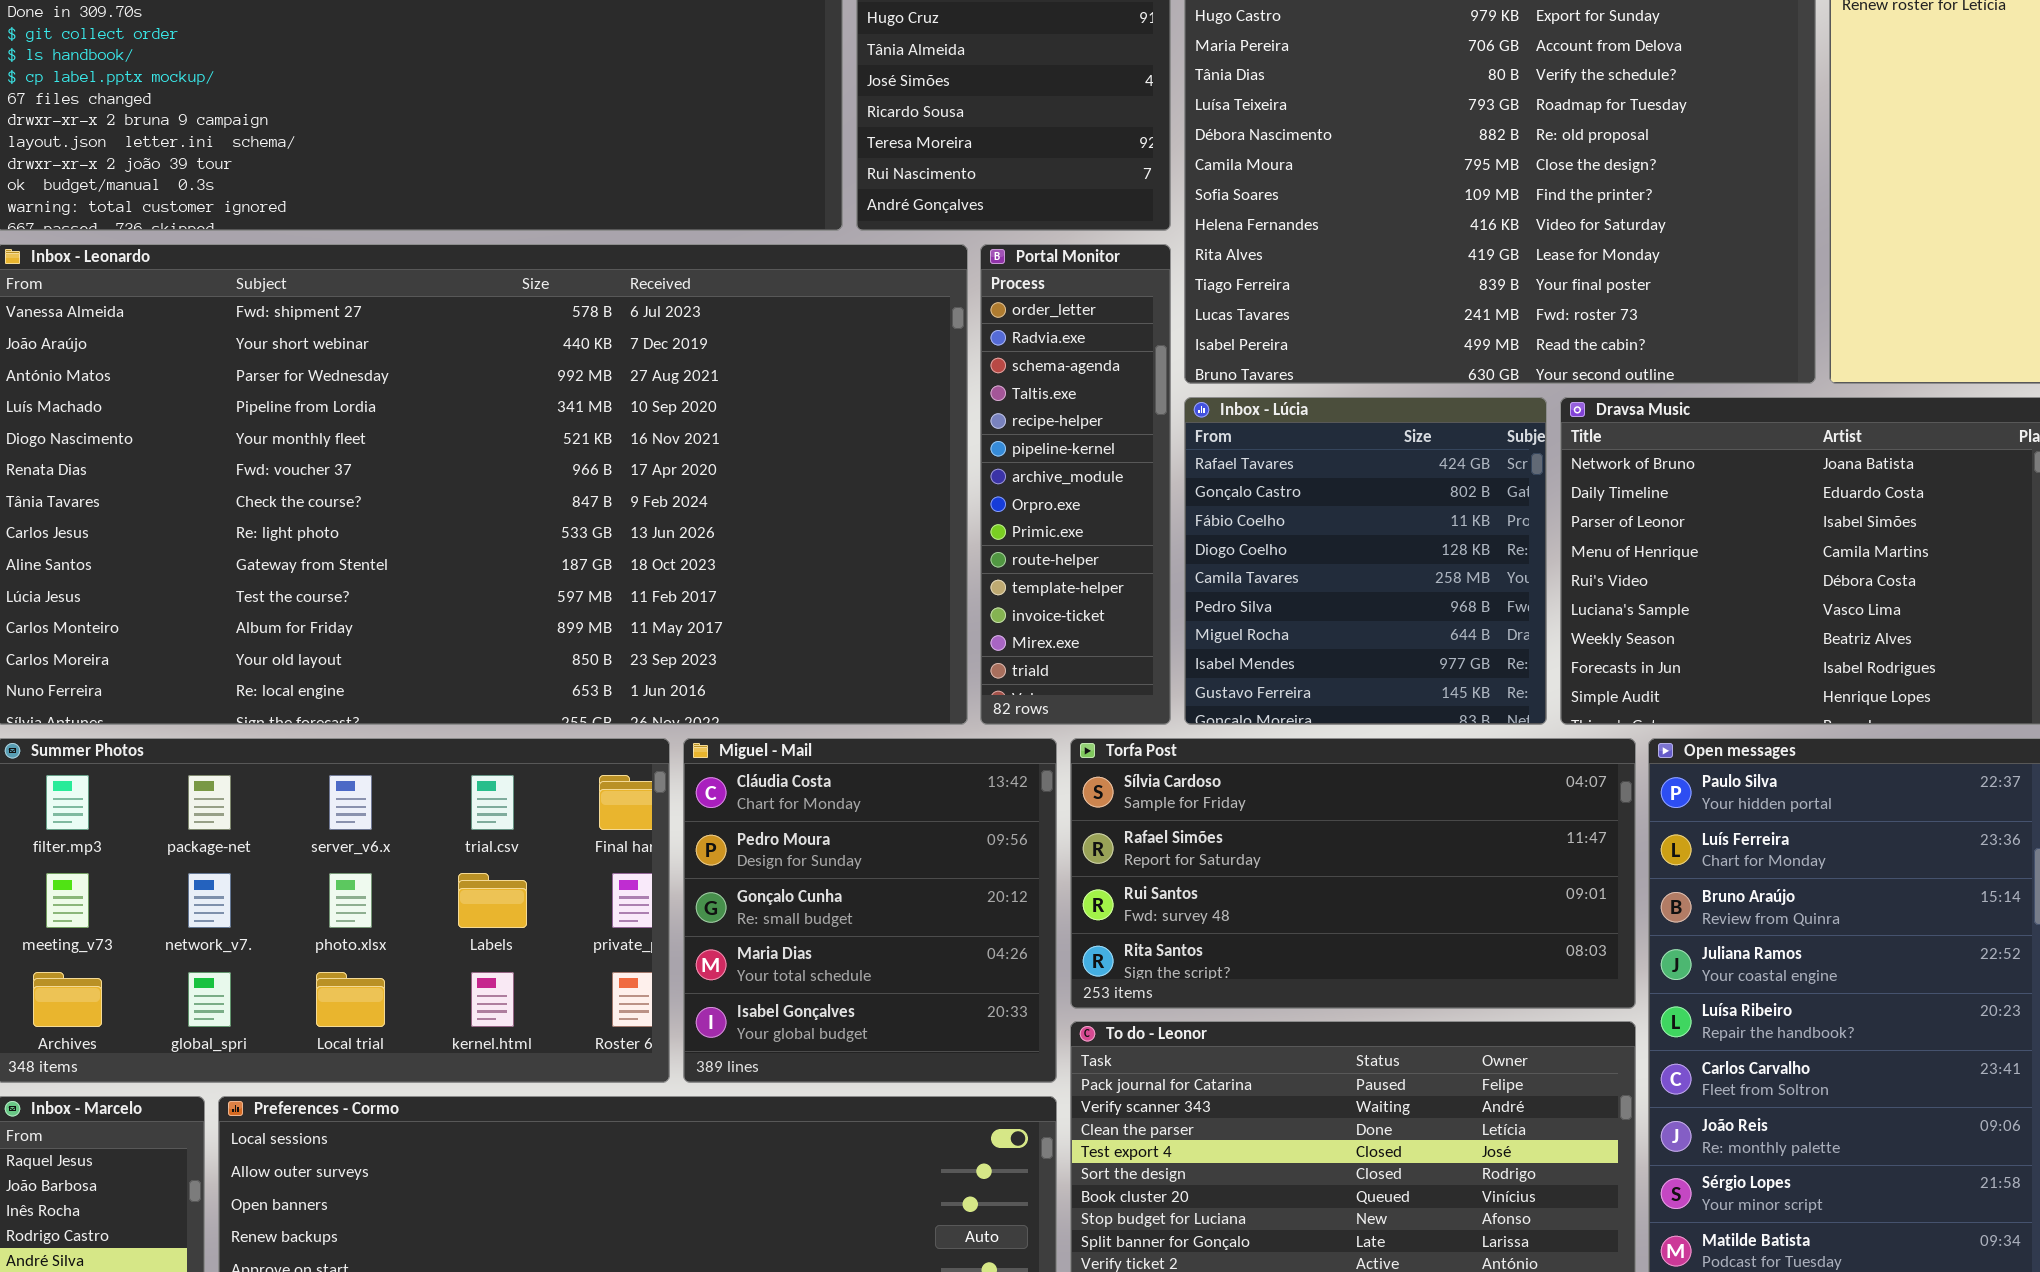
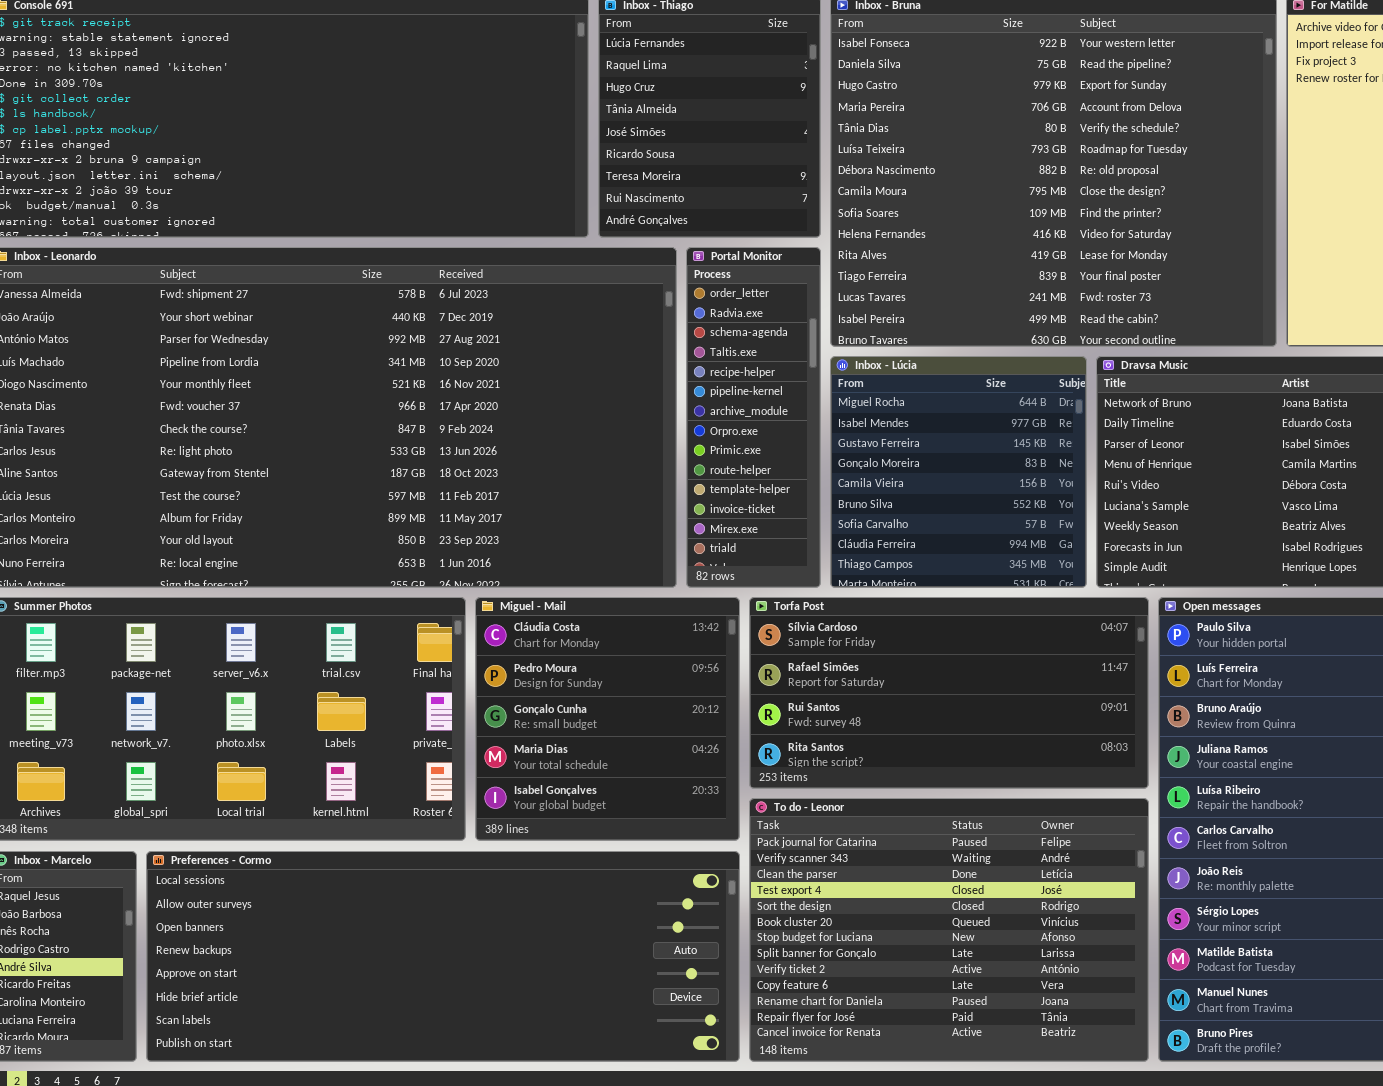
Inbox - Lúcia: [1184,397,1547,725] -> [830,356,1087,588], scrolled down 6 rows

